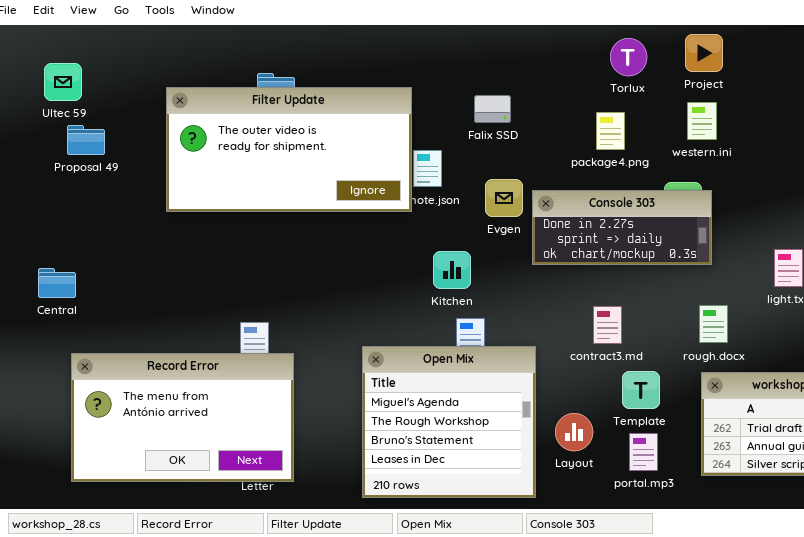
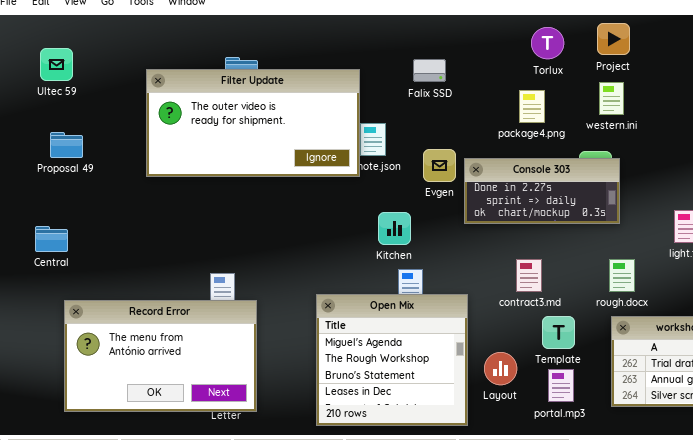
Falix SSD: [474,95,511,123] -> [413,59,446,82], moved
Proposal 49: [67,125,105,155] -> [50,132,83,158], moved

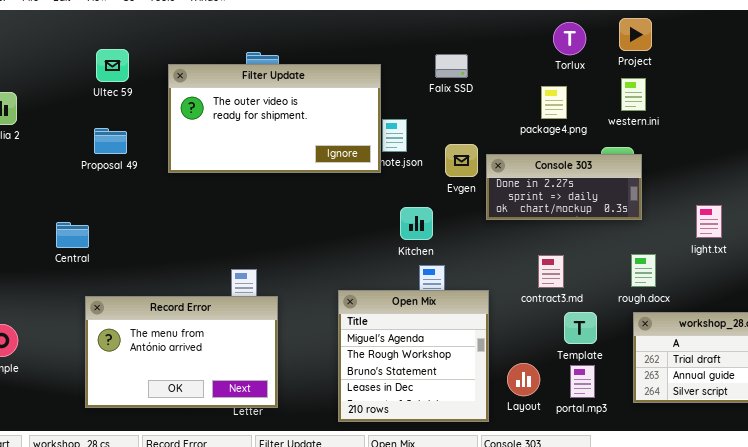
Ultec 59: [40,48,73,81] -> [96,49,129,82], moved
Proposal 49: [50,132,83,158] -> [94,128,127,154], moved
Layout: [484,352,517,385] -> [507,363,540,396], moved

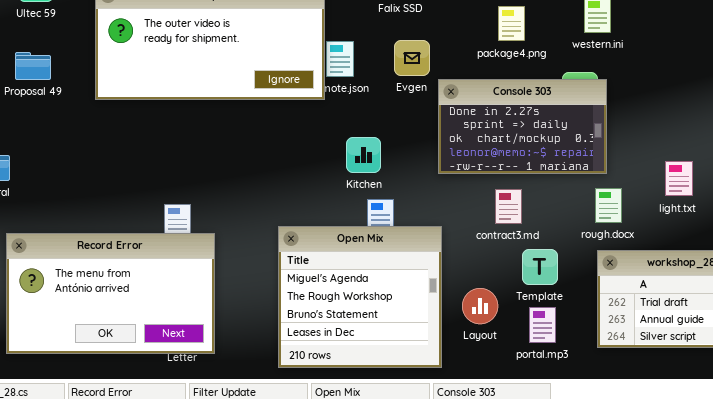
Evgen: [445,144,478,177] -> [394,40,430,76], moved
Console 303: [486,154,642,220] -> [438,79,607,174], resized
light.txt: [696,205,722,238] -> [665,161,693,196], moved
Layout: [507,363,540,396] -> [462,288,498,324], moved

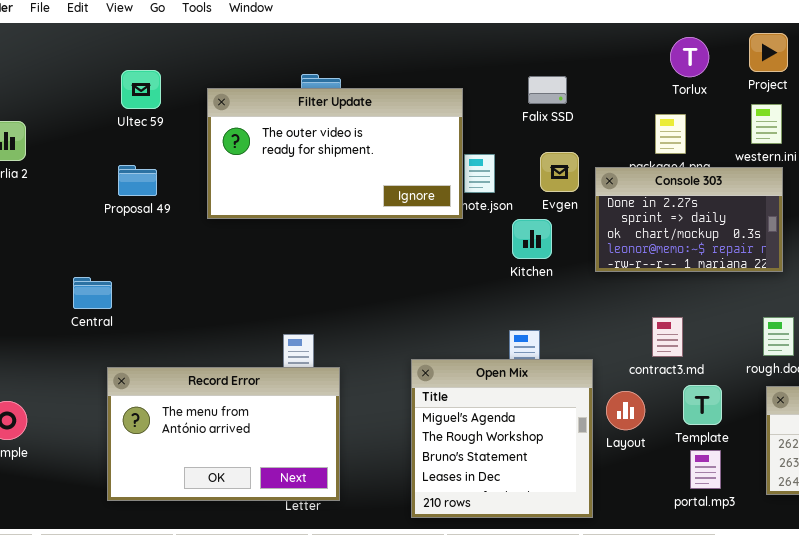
Console 303: [438,79,607,174] -> [595,167,783,272], moved
Kitchen: [346,137,381,173] -> [512,219,552,259], moved
Layout: [462,288,498,324] -> [606,391,645,430], moved

